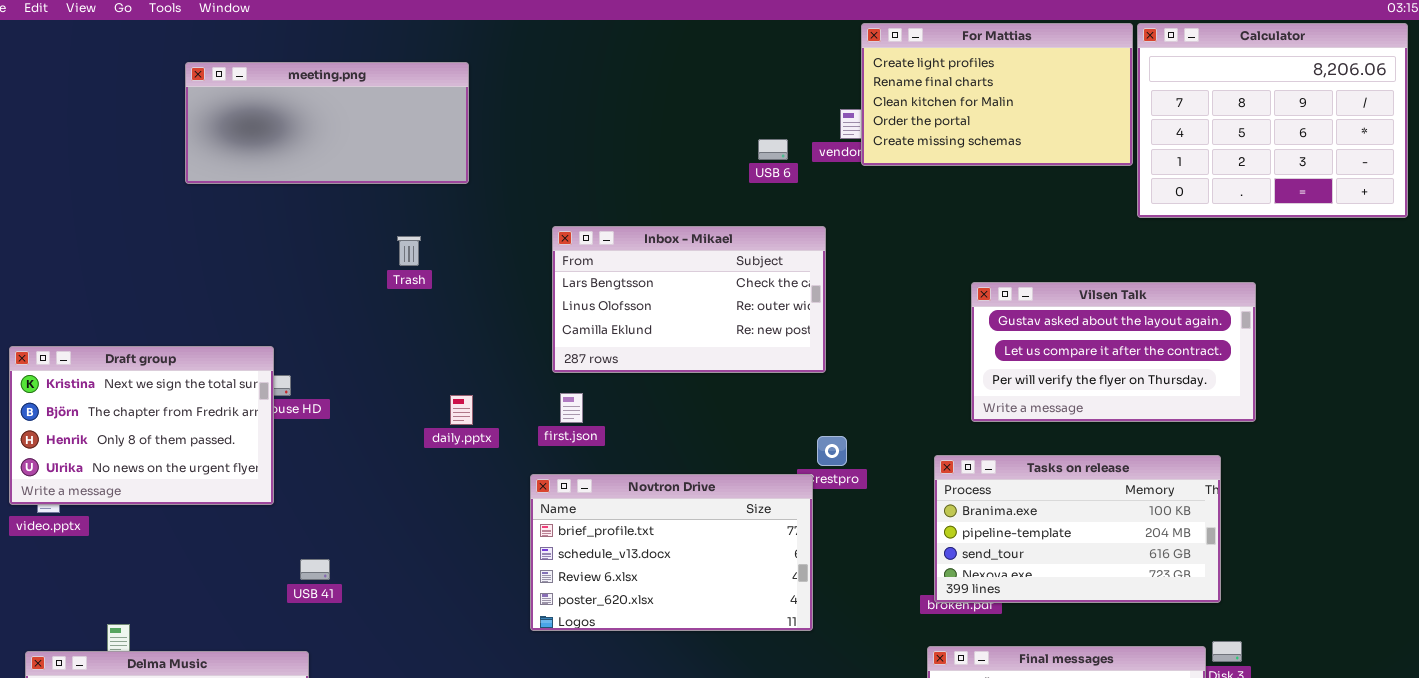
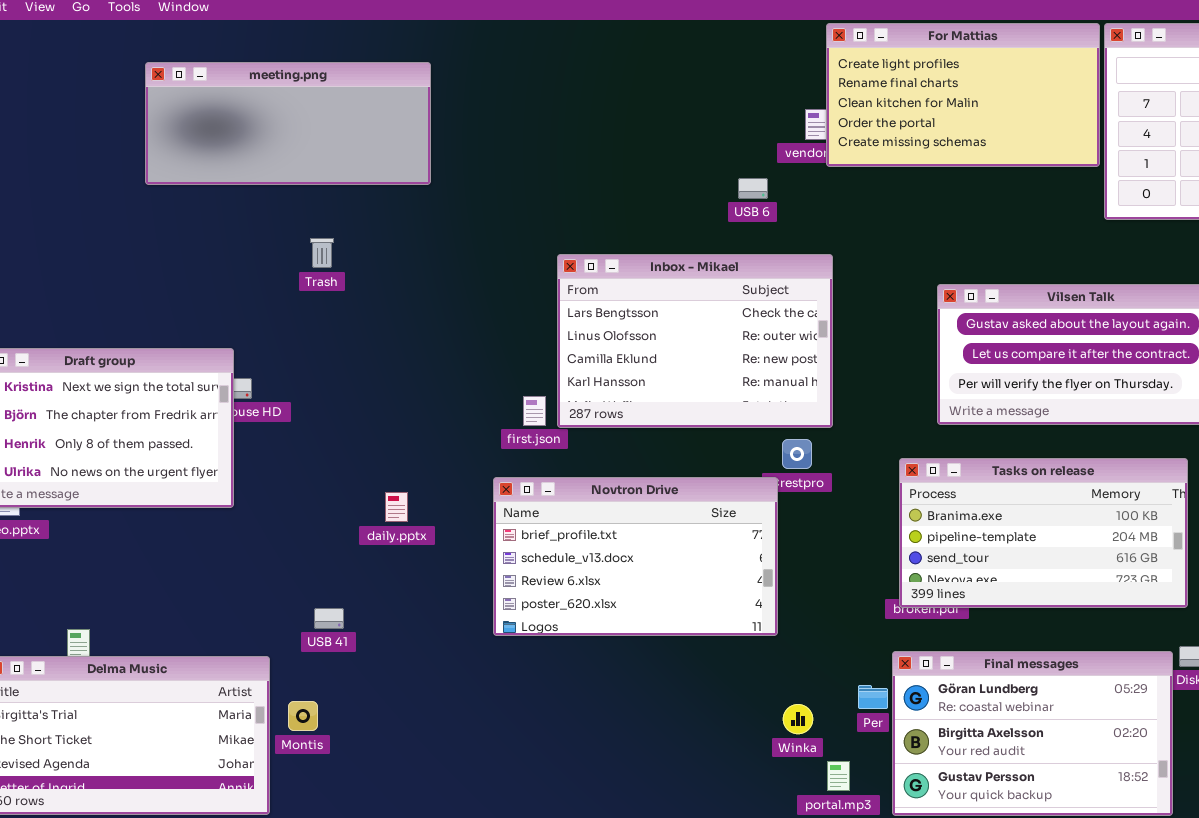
USB 6: [758,139,788,160] -> [738,178,768,199], moved
Inbox - Mikael: [552,226,826,373] -> [557,254,833,428], moved, resized
Trash: [397,236,421,266] -> [310,238,334,268], moved
daily.pptx: [450,395,473,425] -> [385,492,408,522], moved
USB 41: [300,559,330,580] -> [314,608,344,629], moved

